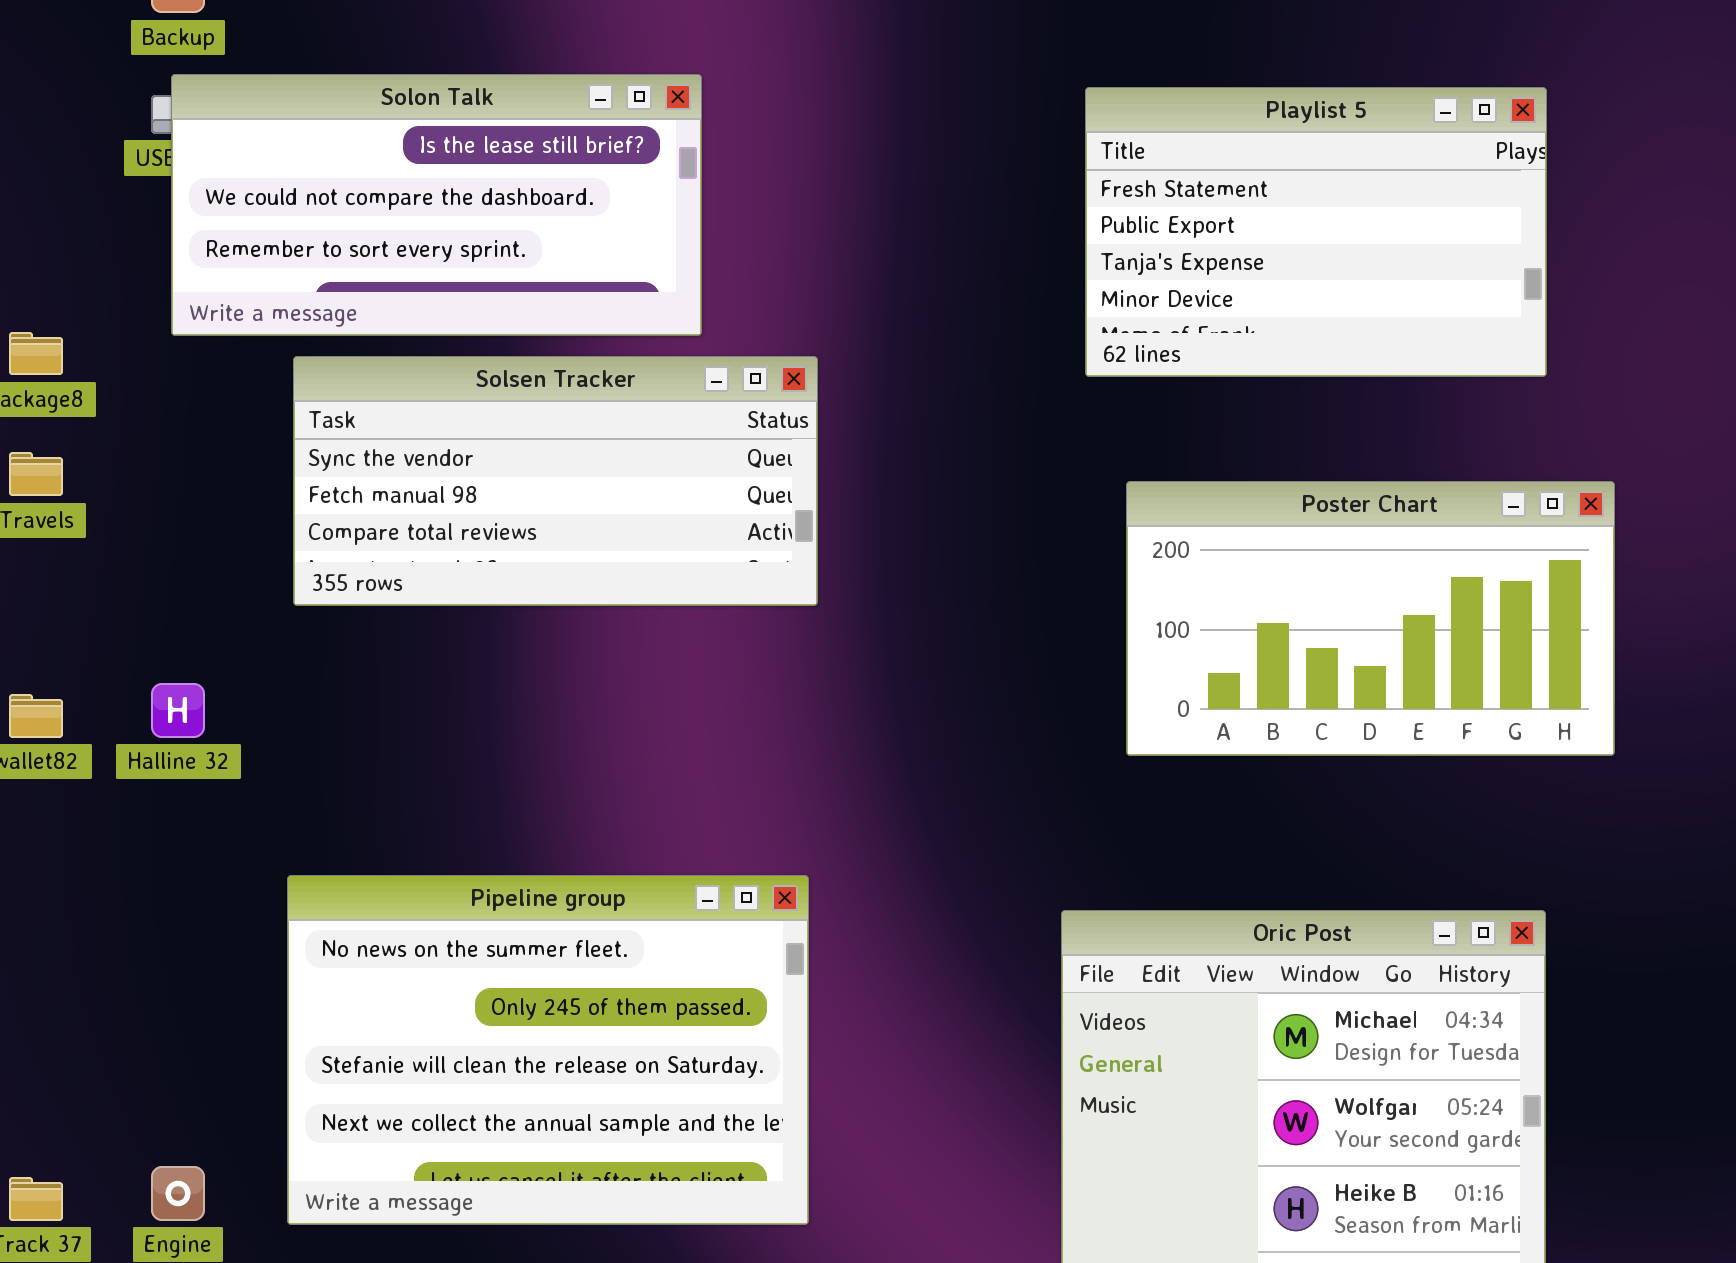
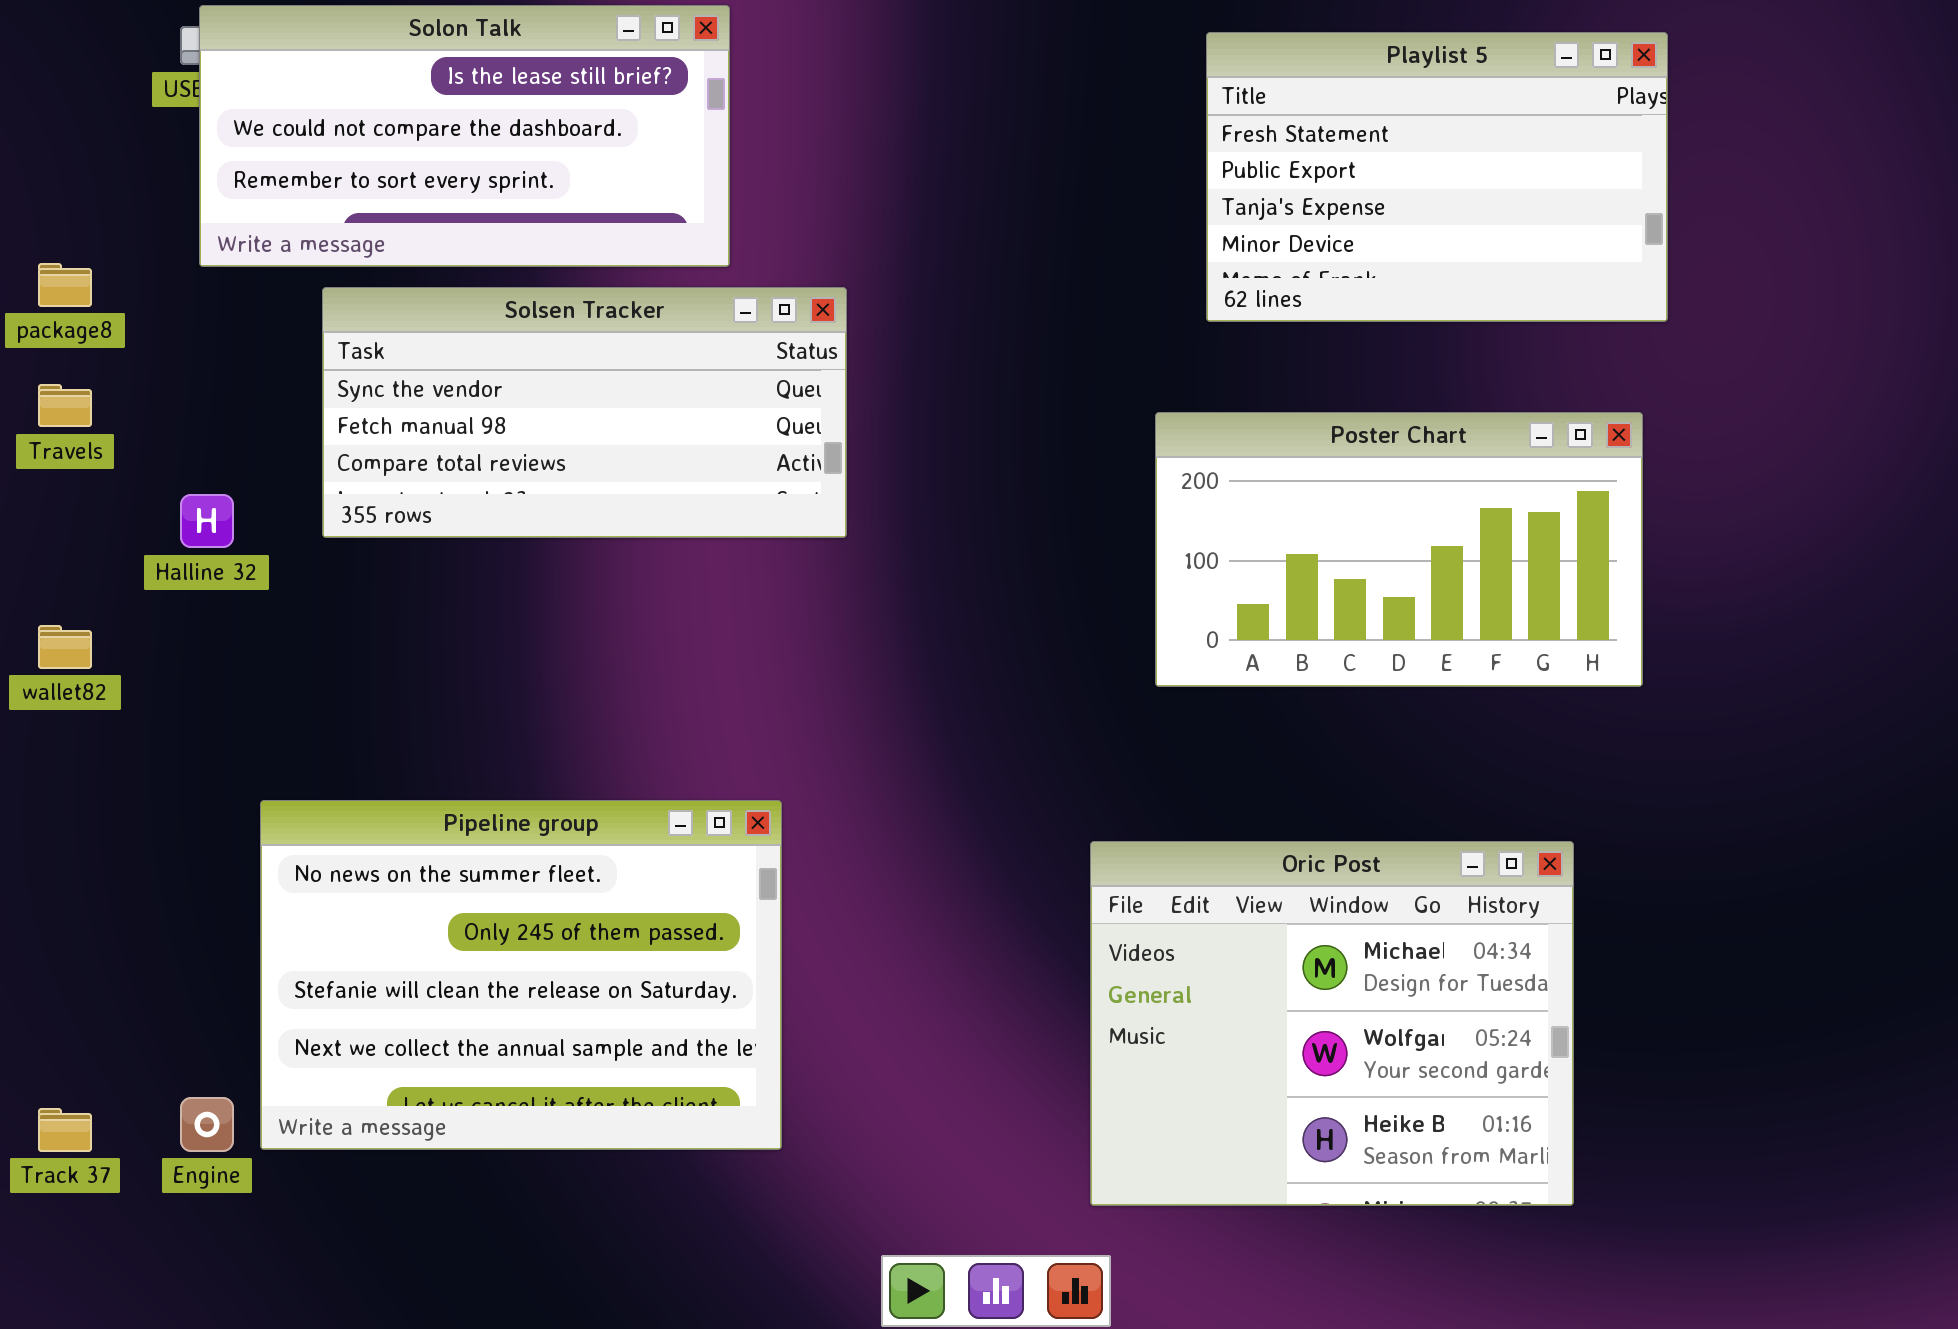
Playlist 5: [1085,87,1547,377] -> [1206,32,1668,322], moved
Halline 32: [151,683,205,738] -> [180,494,234,548], moved
Pipeline group: [287,875,809,1225] -> [260,800,782,1150], moved

